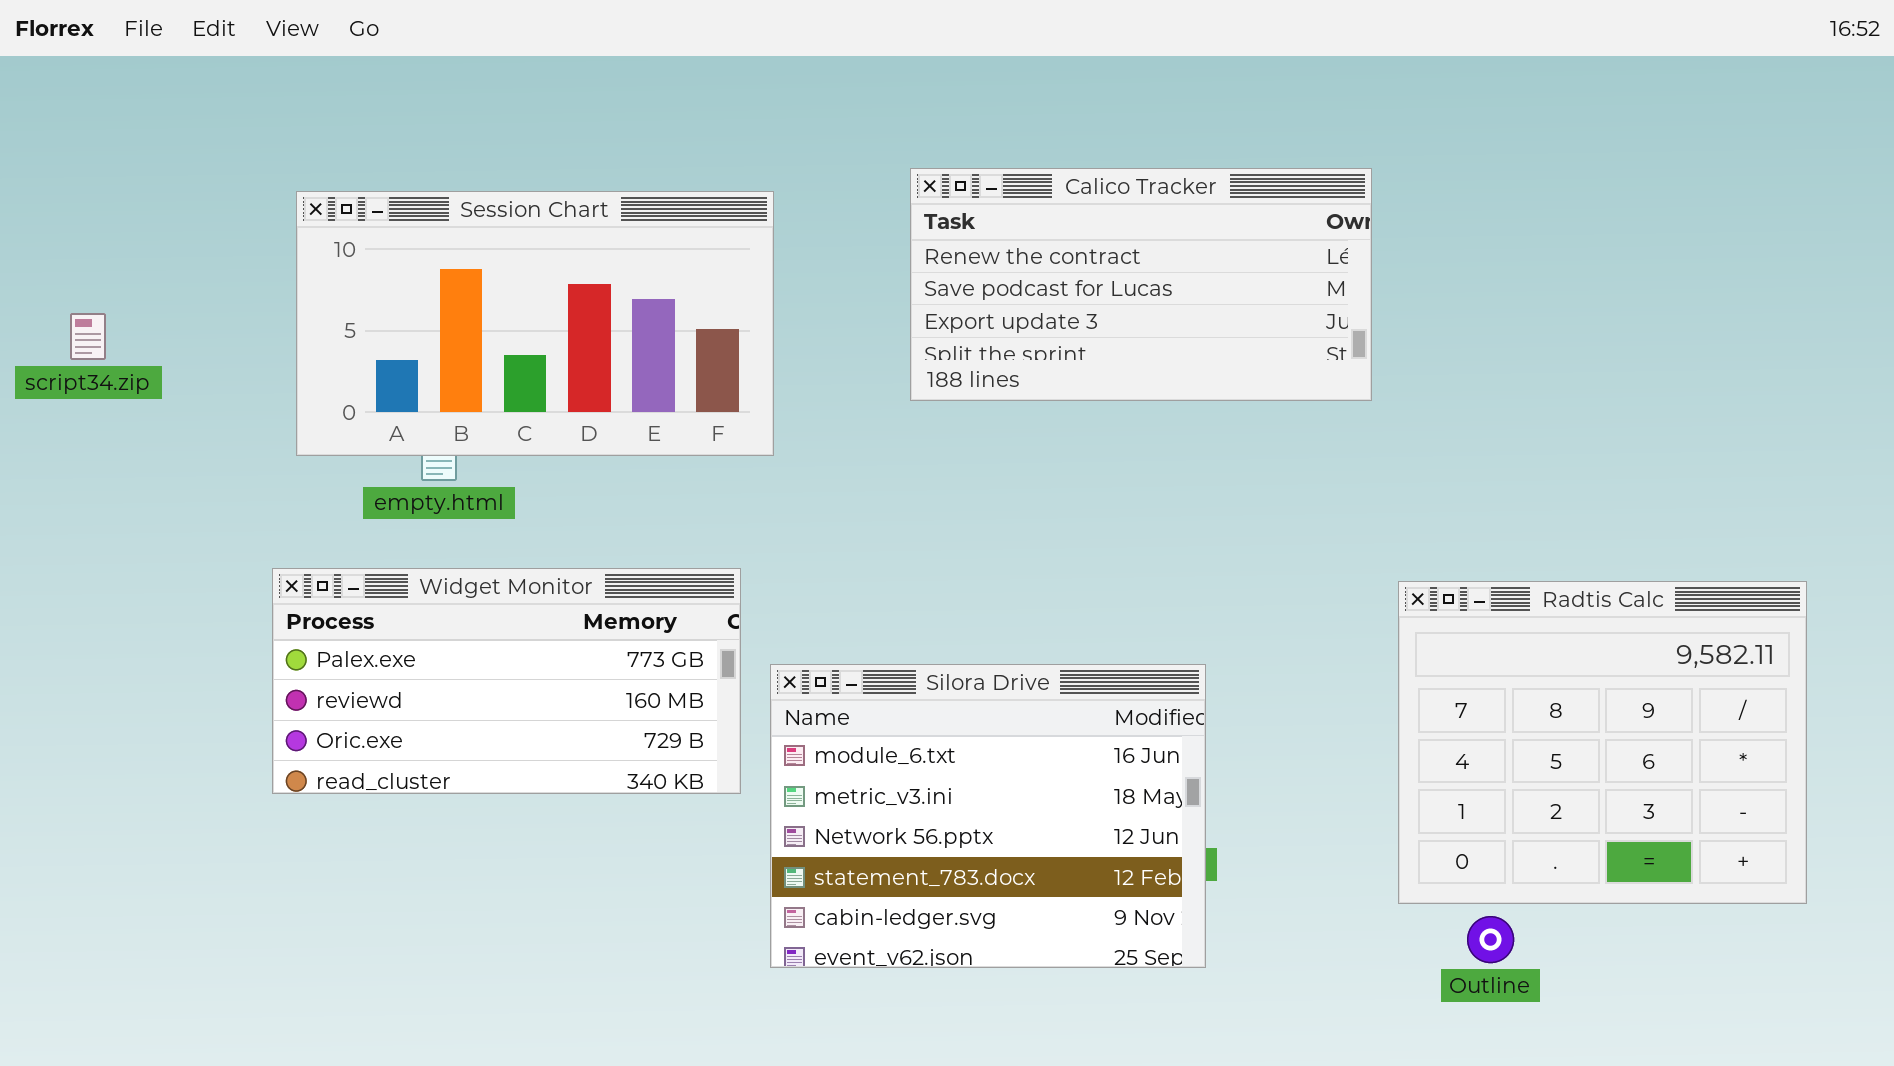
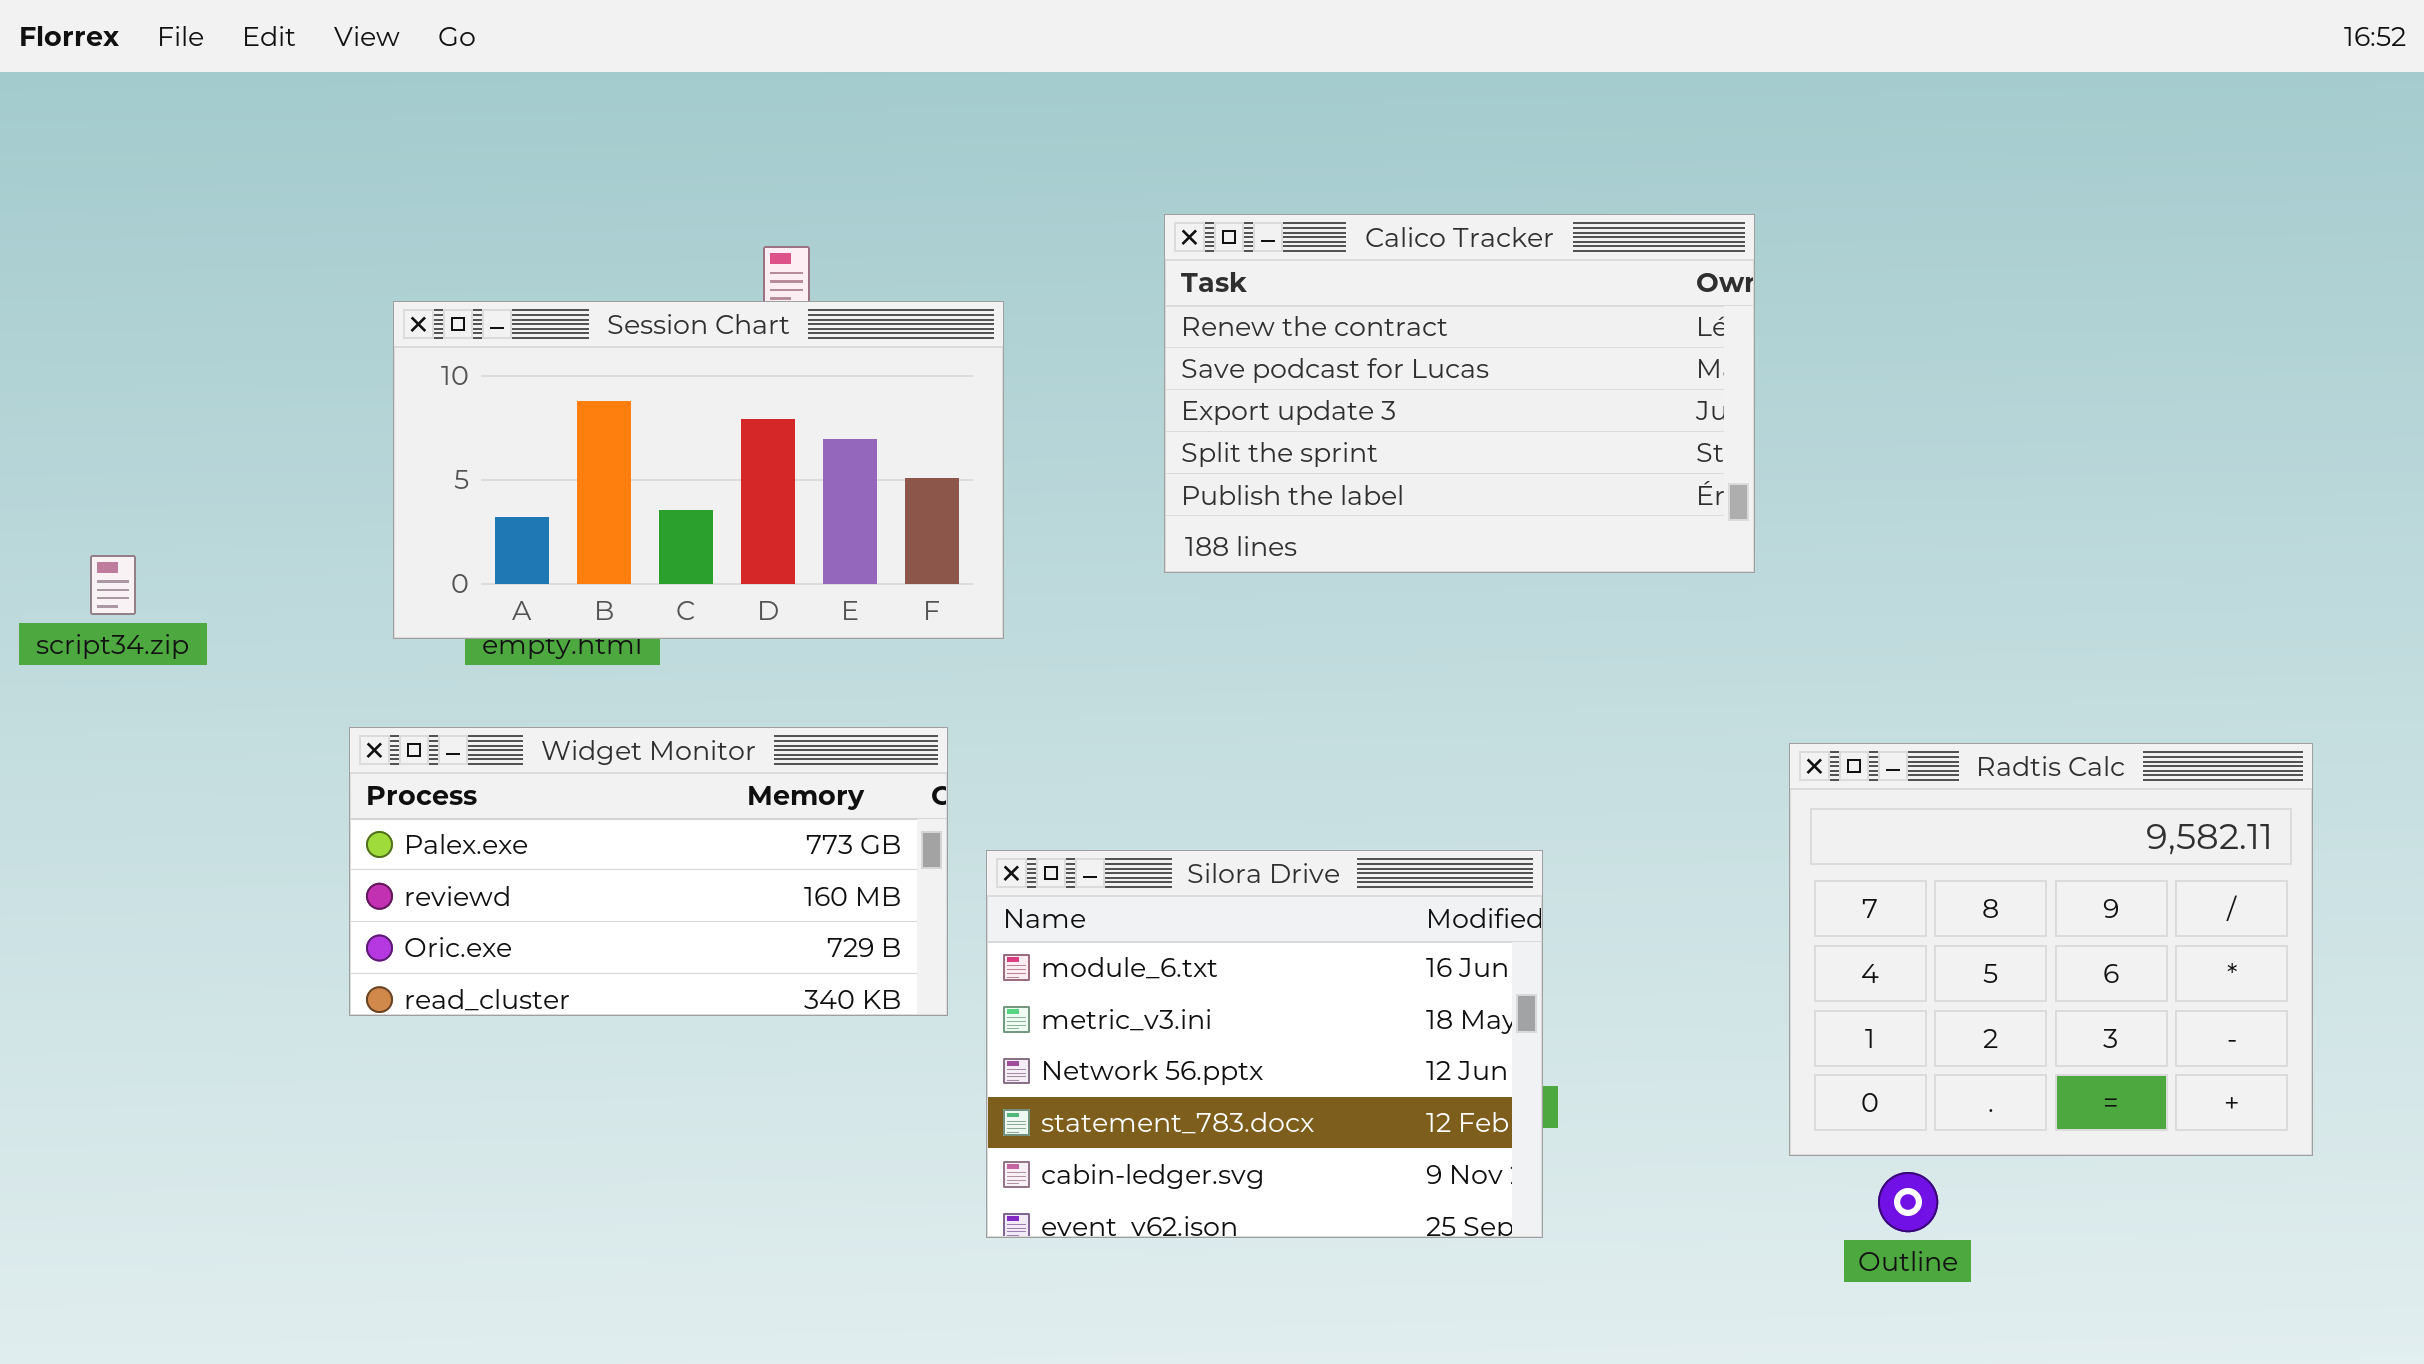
Calico Tracker: [910,168,1372,401] -> [1164,214,1755,573], resized
Session Chart: [296,191,774,456] -> [393,301,1004,639], moved
script34.zip: [70,313,106,360] -> [90,555,136,615], moved

